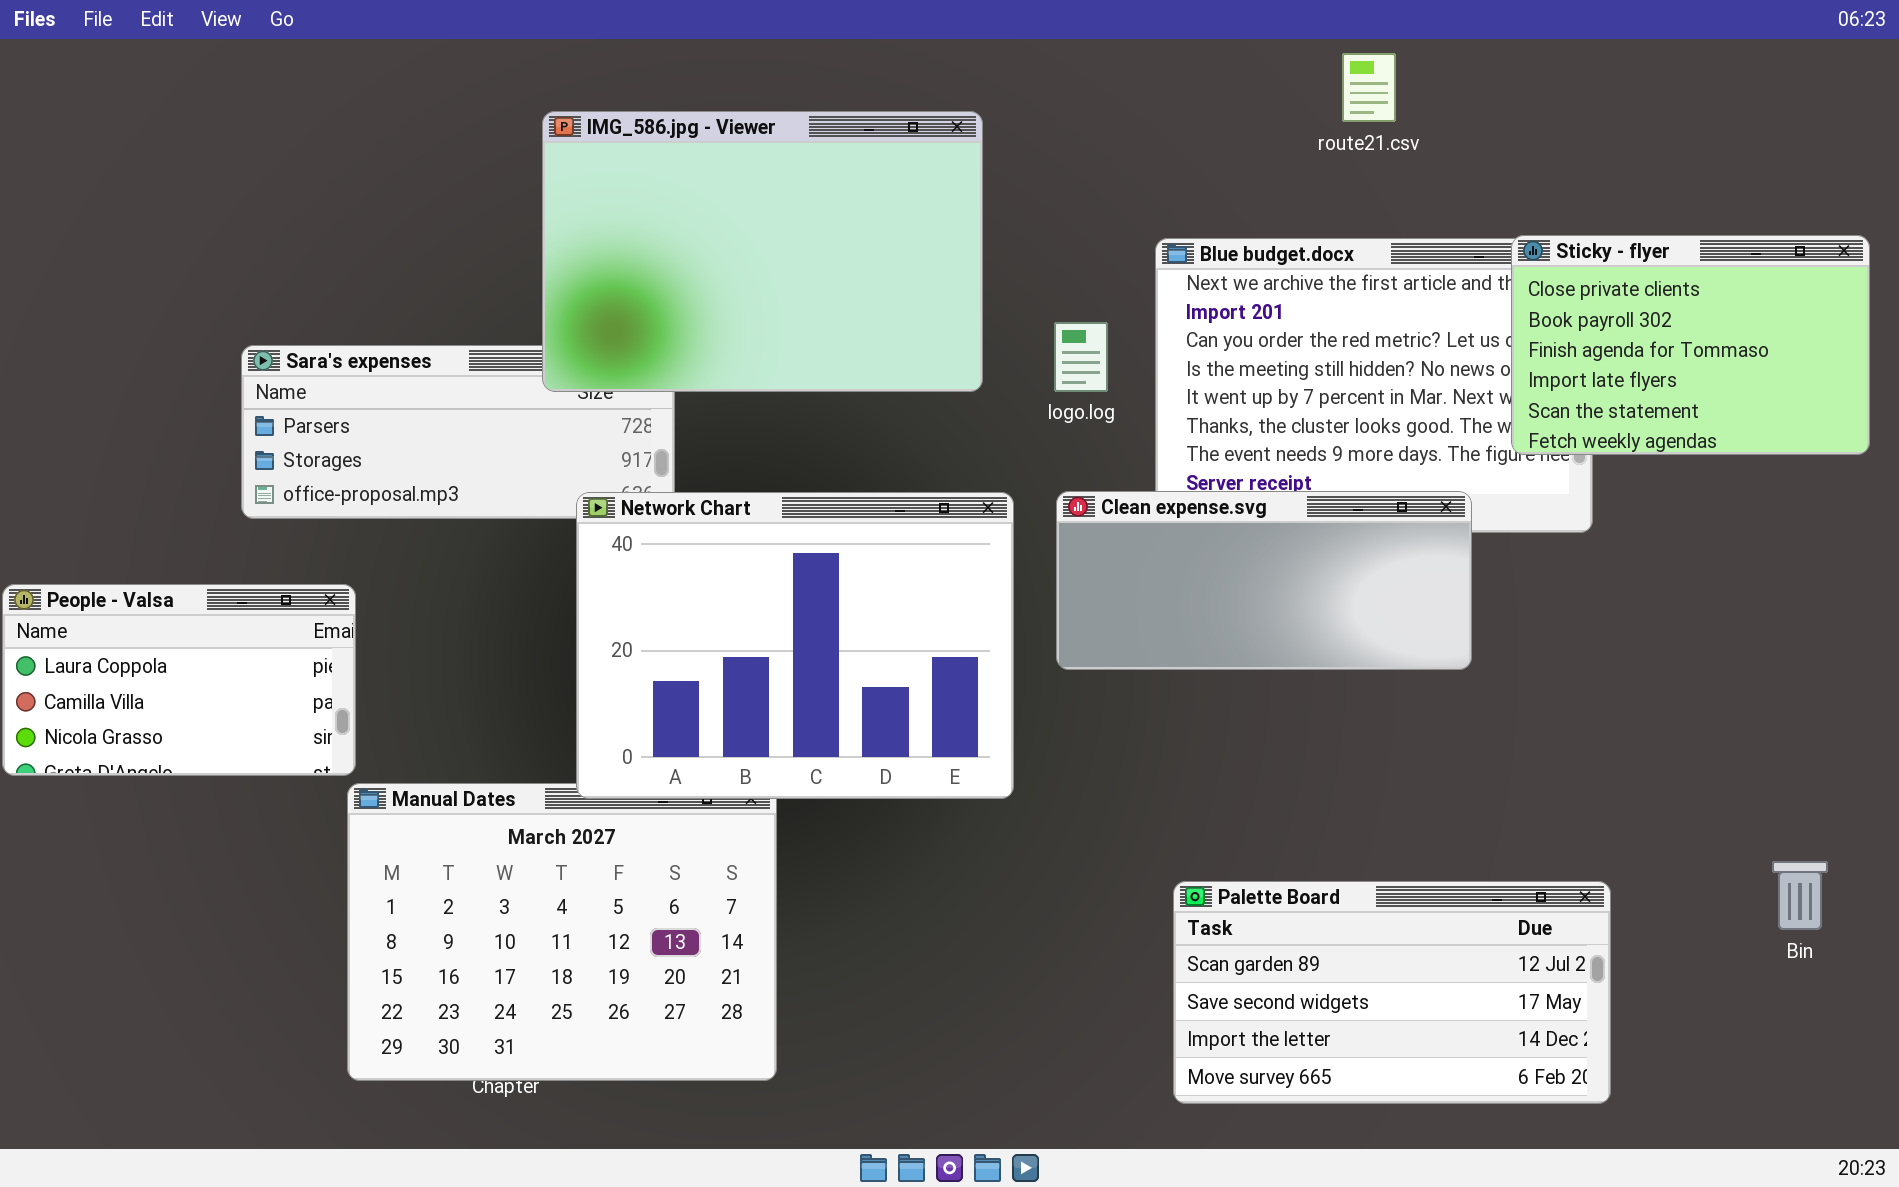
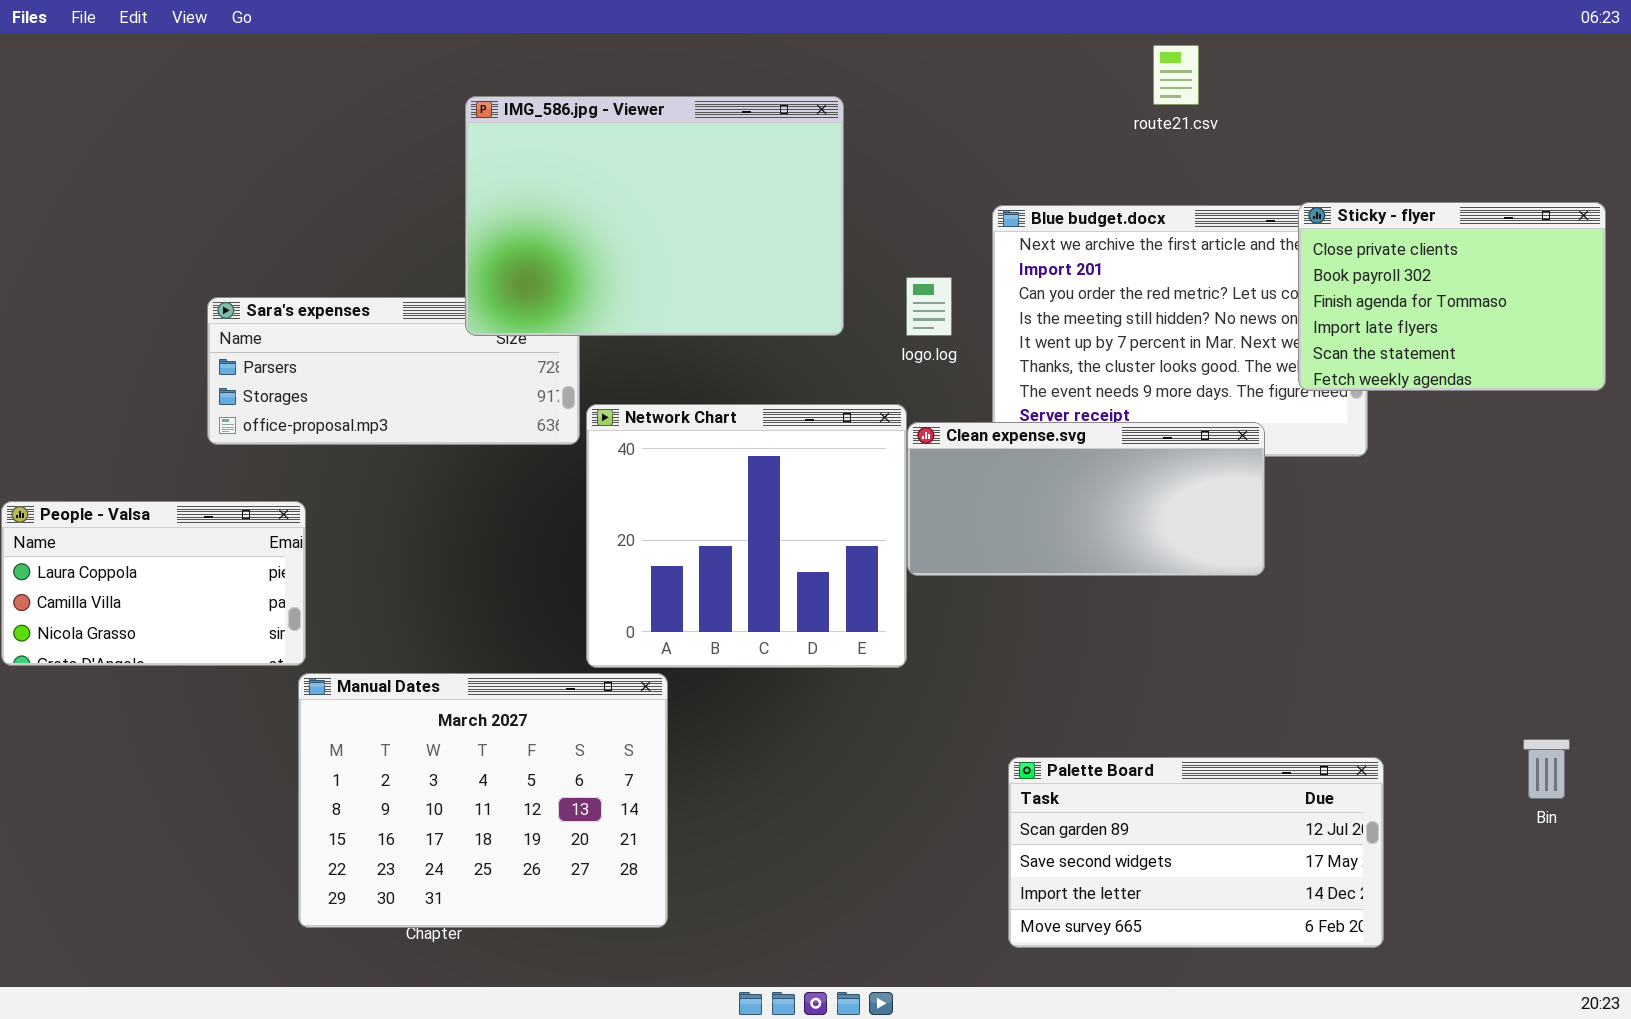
Network Chart: [576,492,1014,799] -> [586,404,907,668], moved, resized

